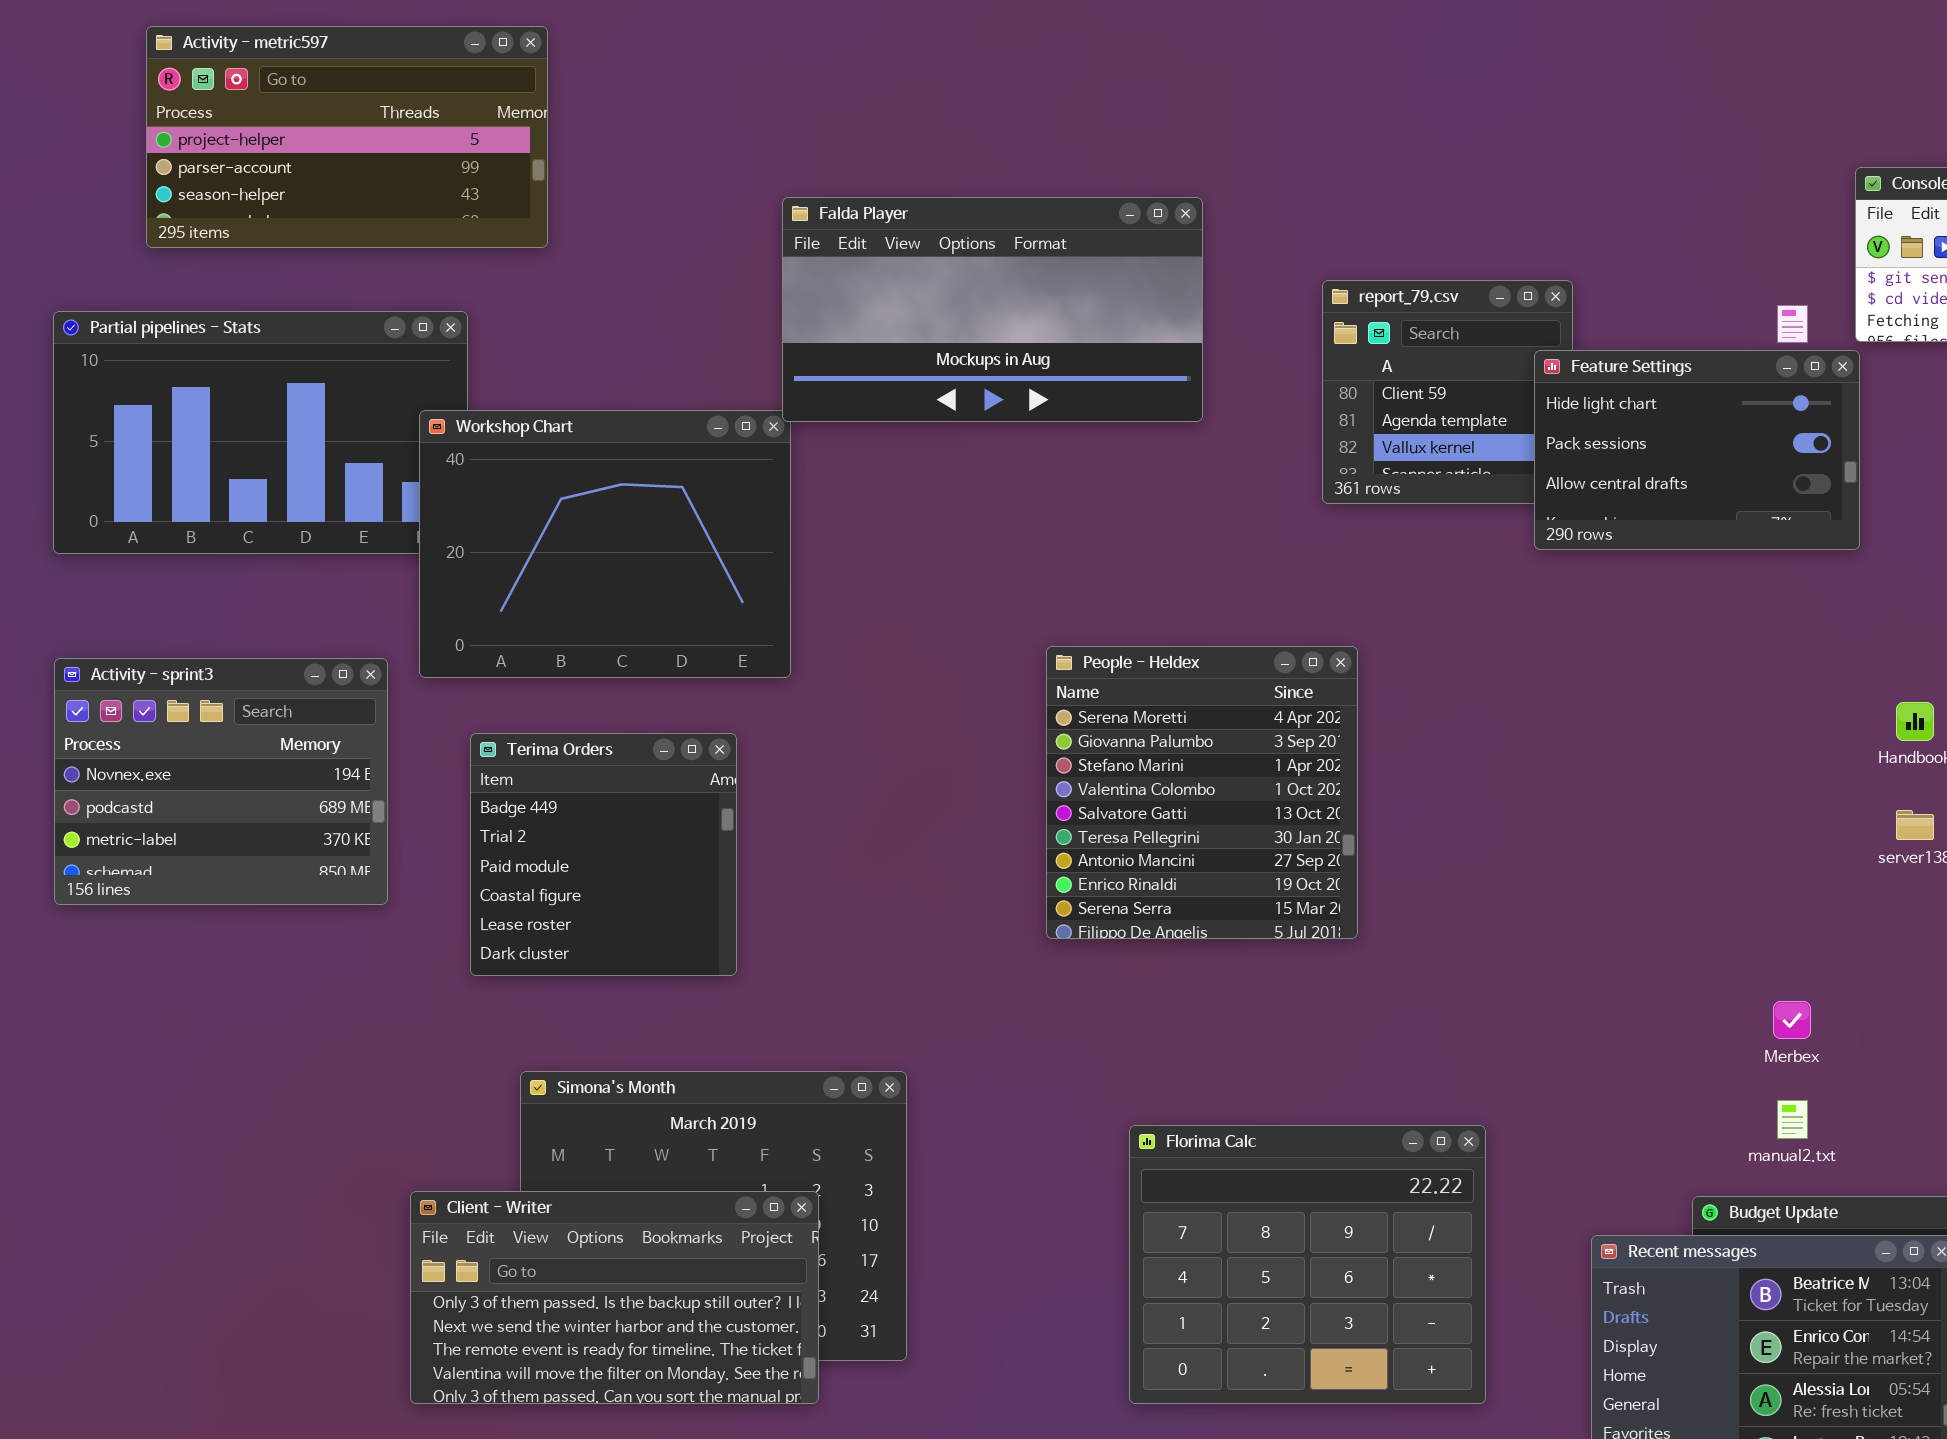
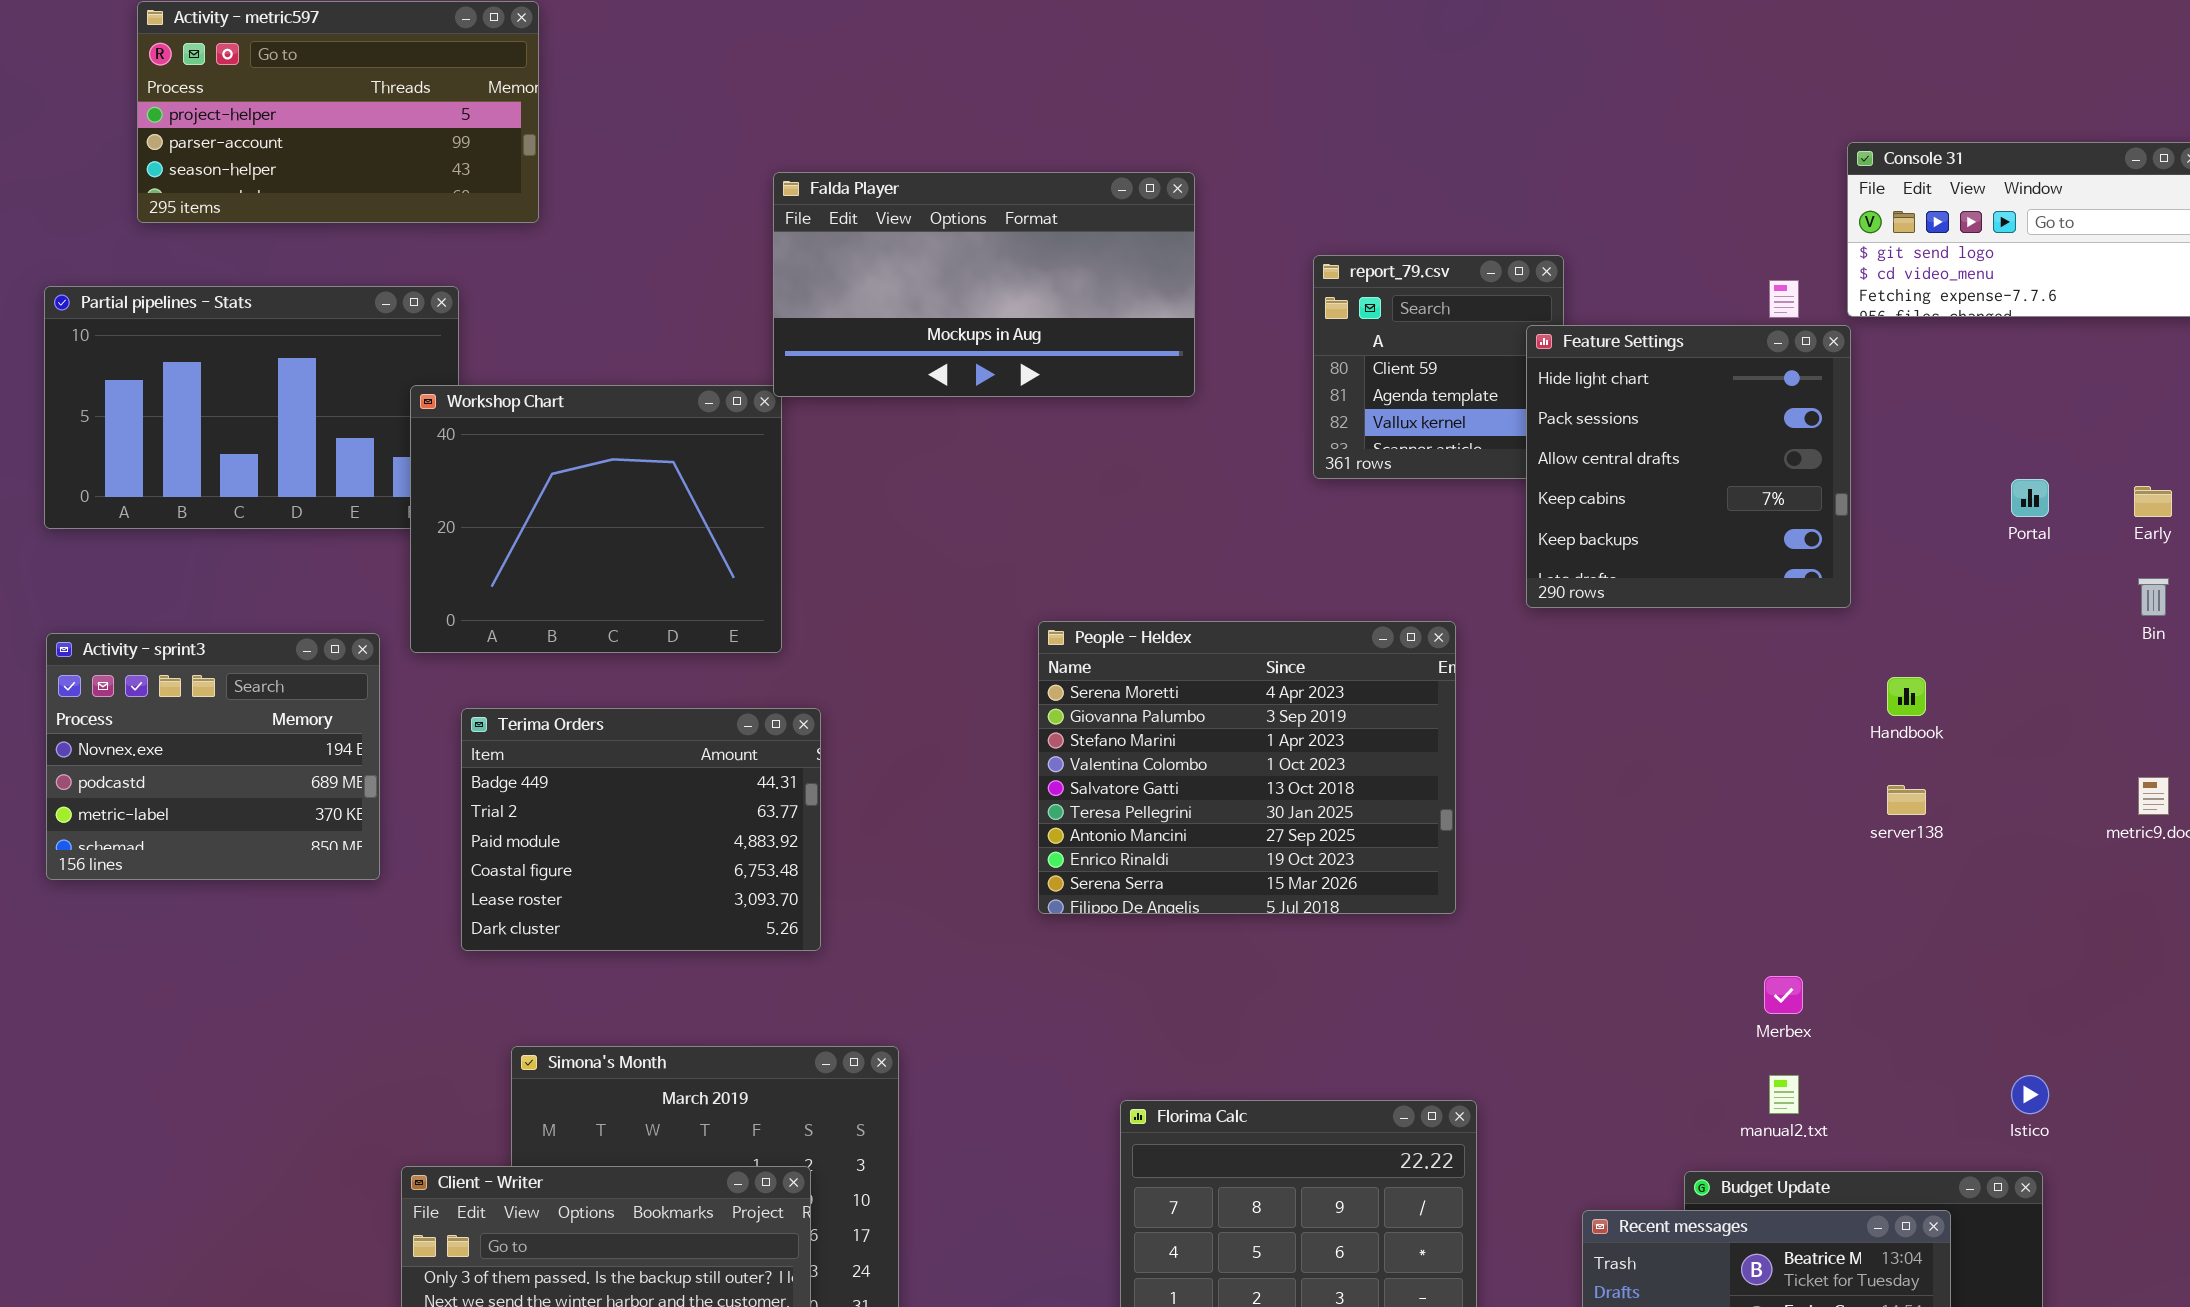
Feature Settings: [1534,350,1860,550] -> [1526,325,1851,608], resized
People - Heldex: [1046,646,1358,939] -> [1038,621,1456,914], resized
Terima Orders: [470,733,737,976] -> [461,708,821,951], resized

